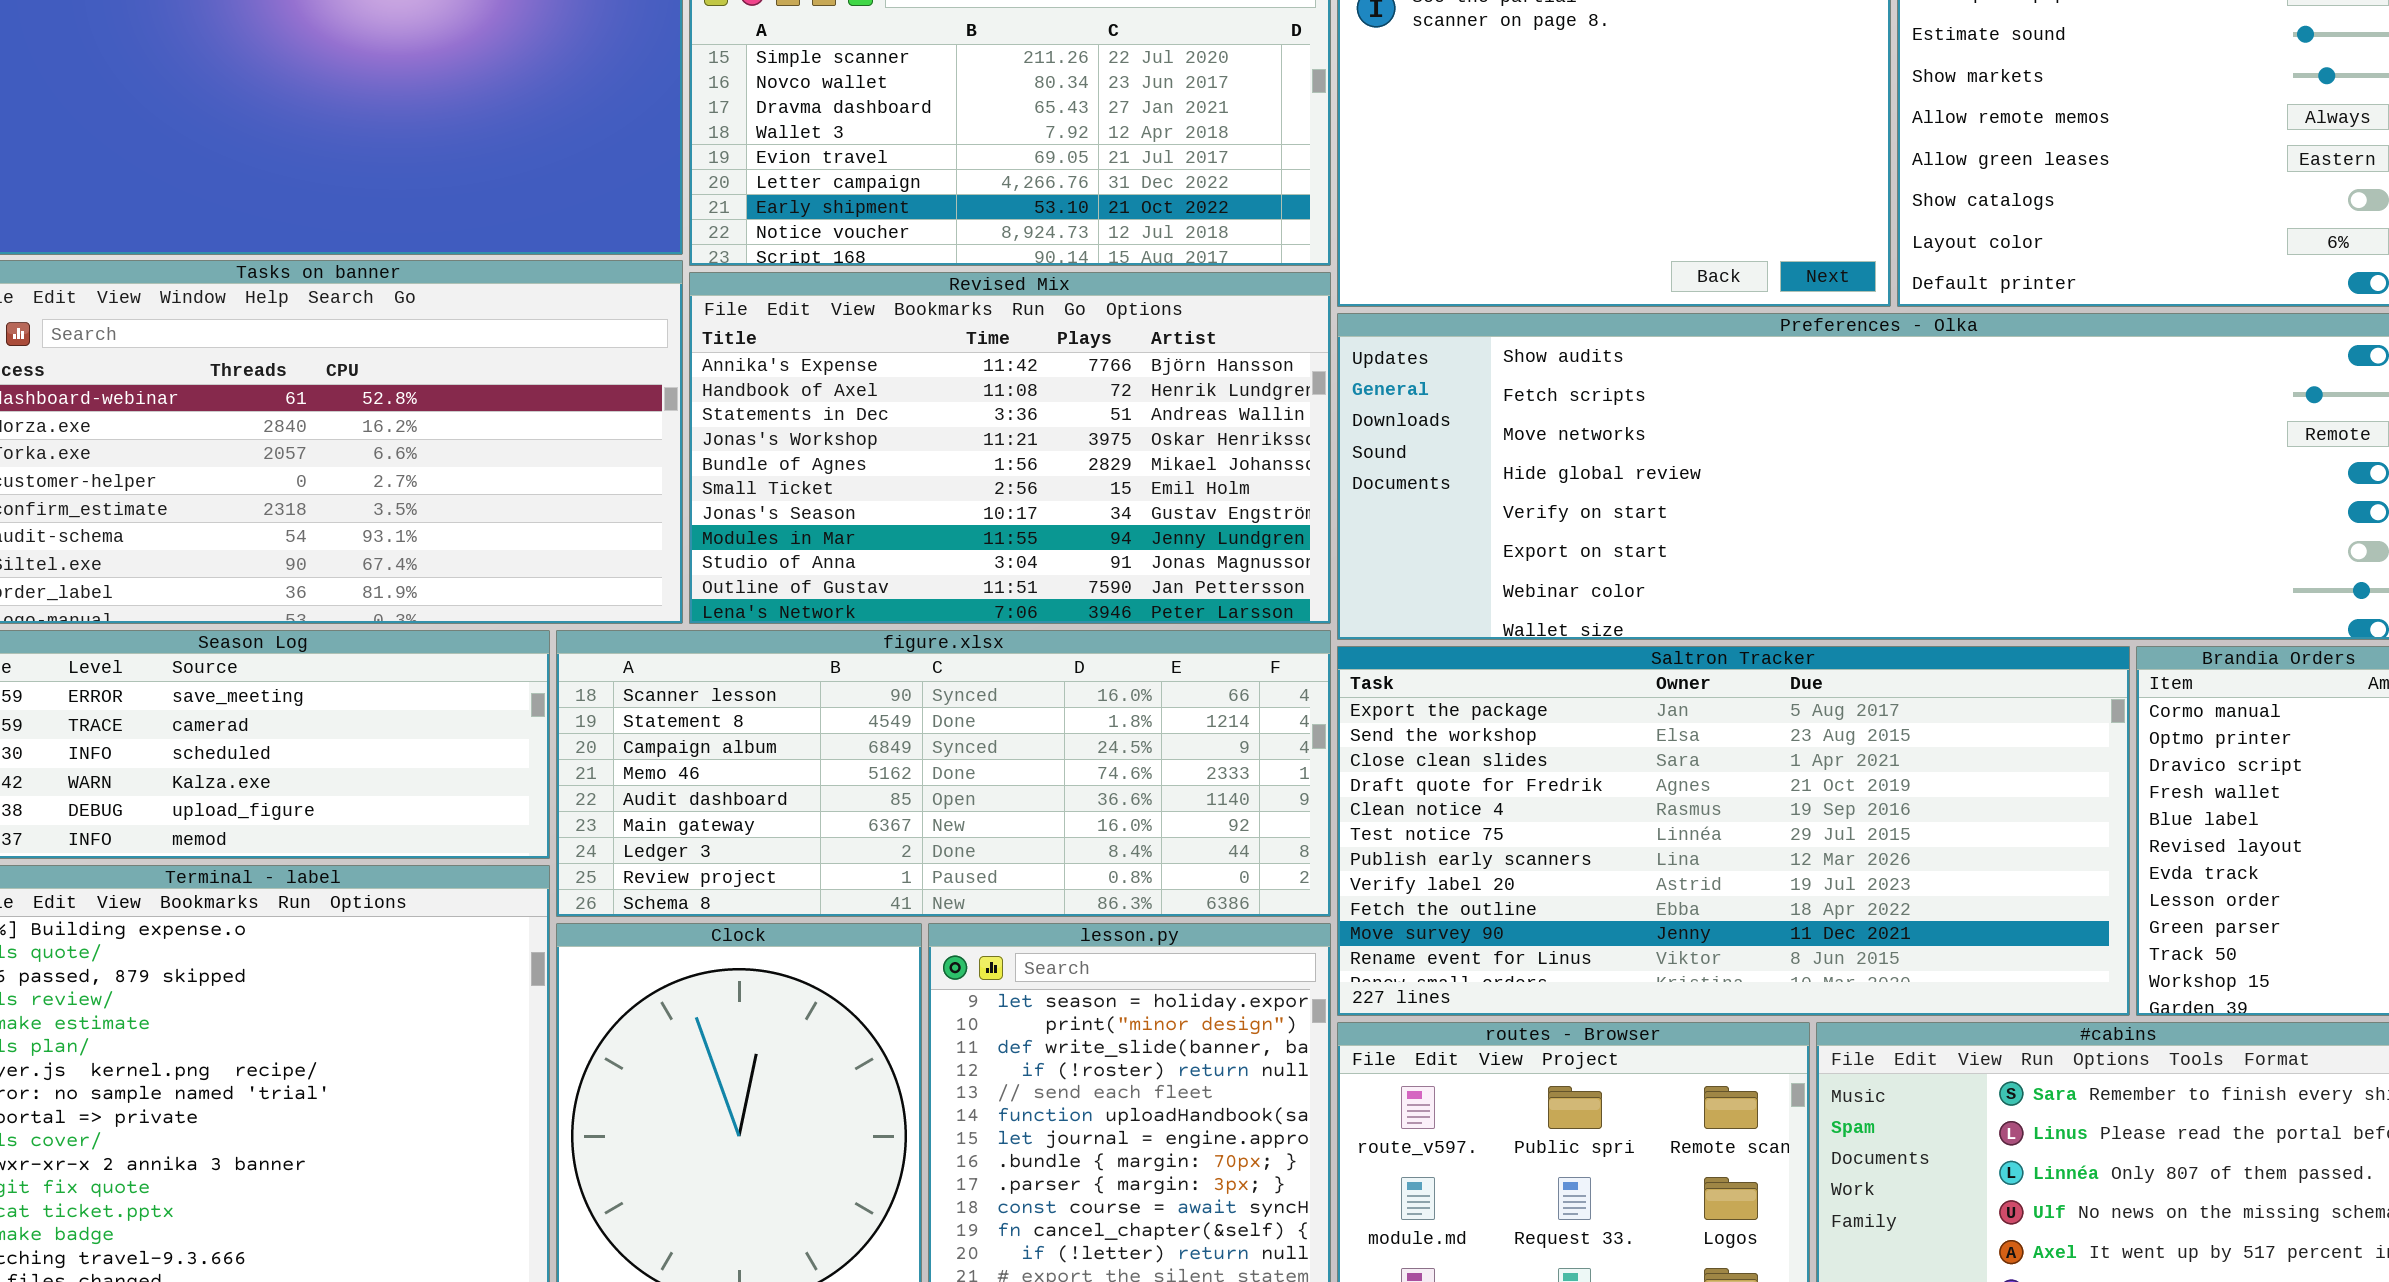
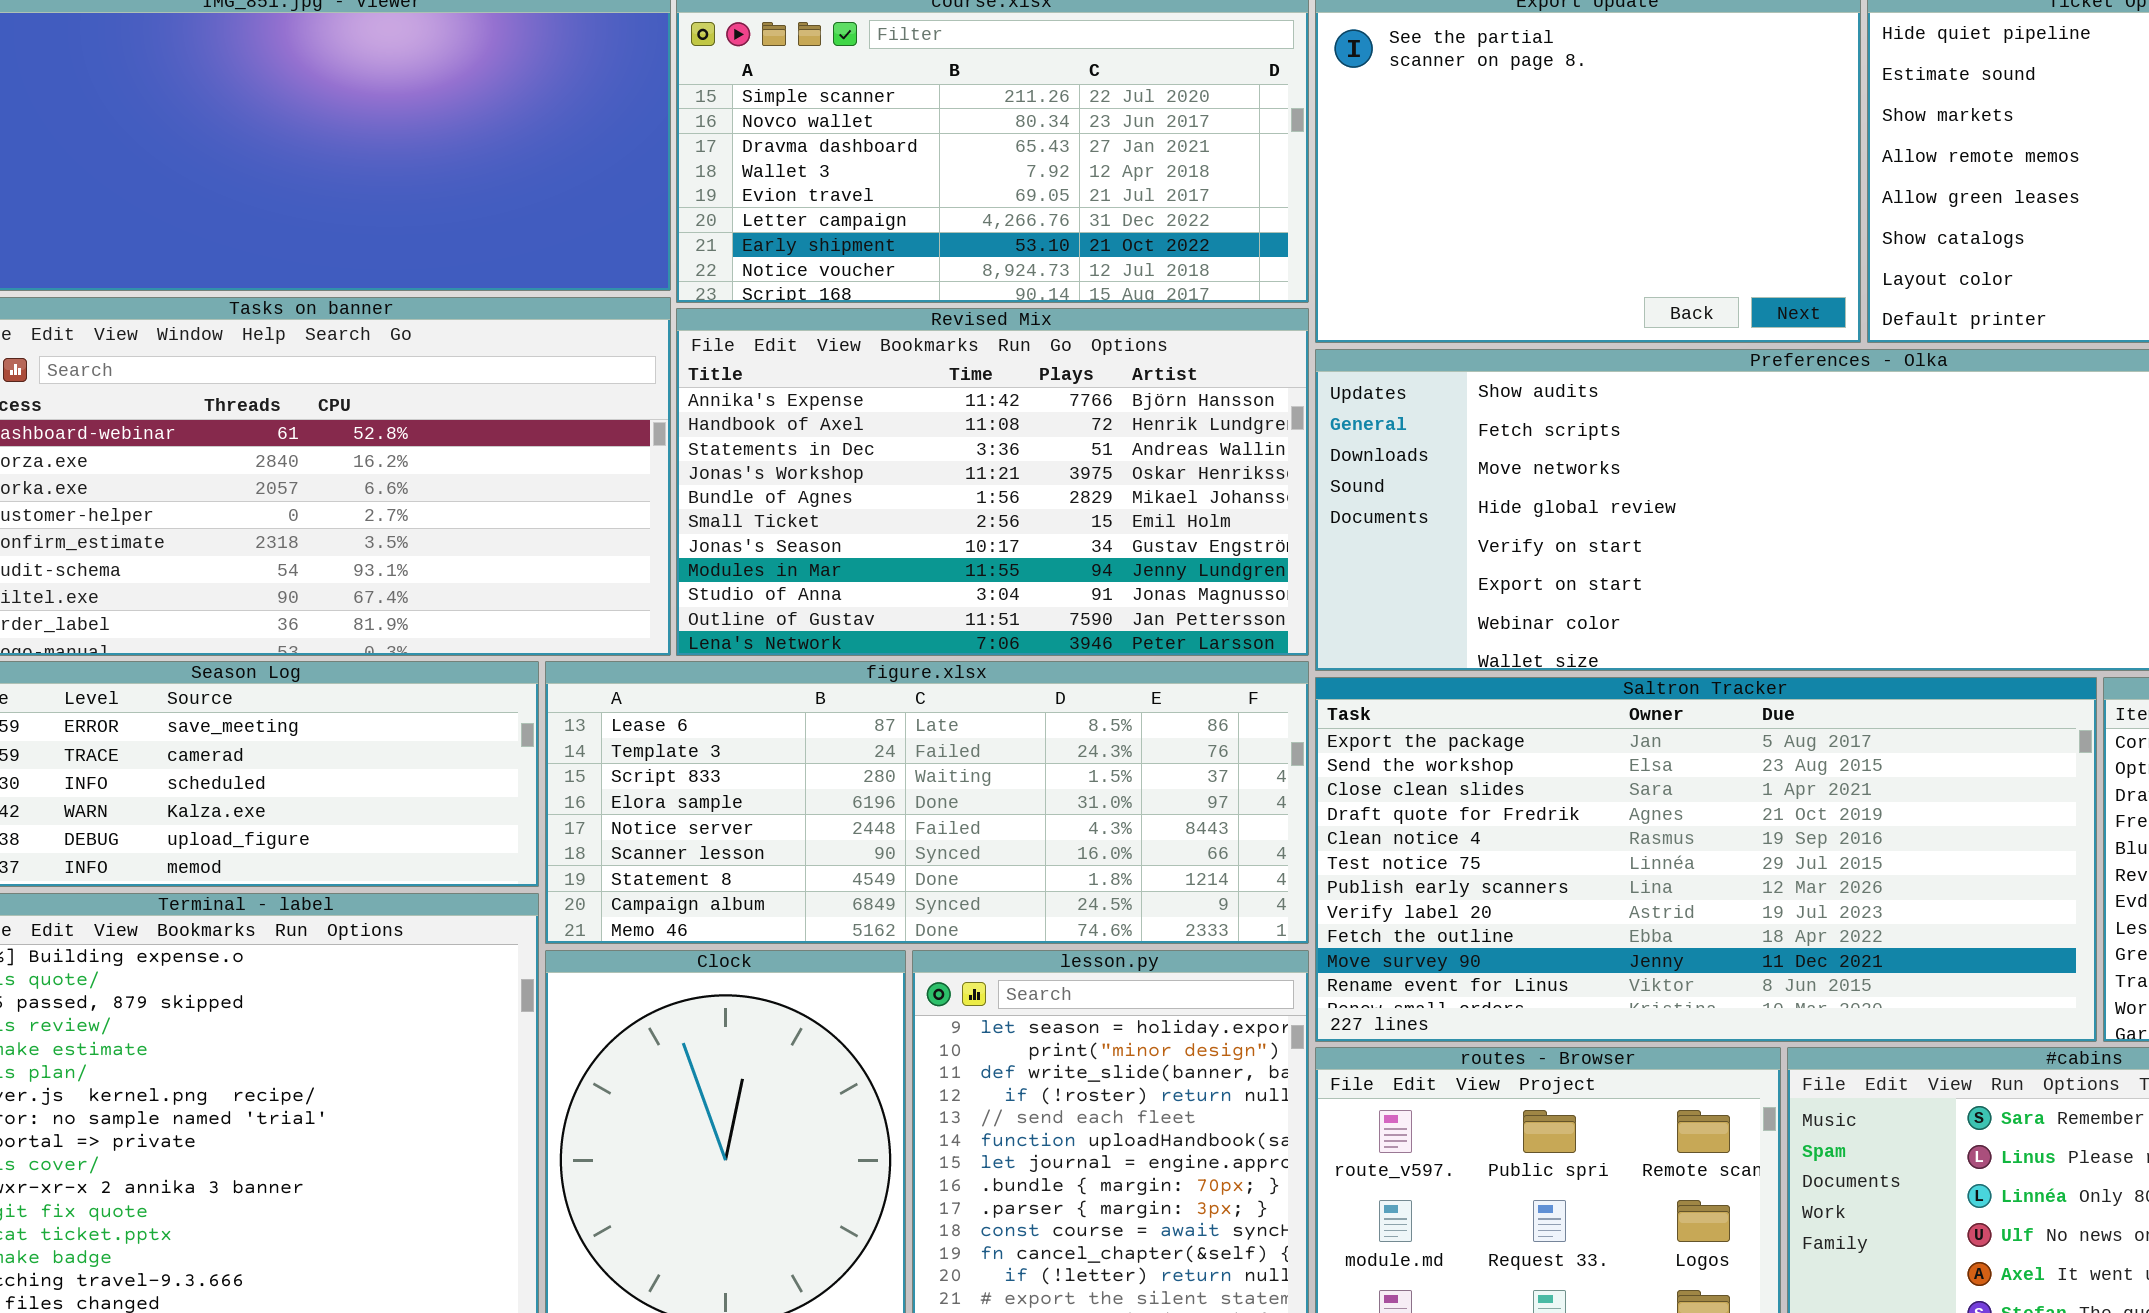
figure.xlsx: [556,630,1331,917] -> [545,661,1309,944], scrolled up 5 rows

